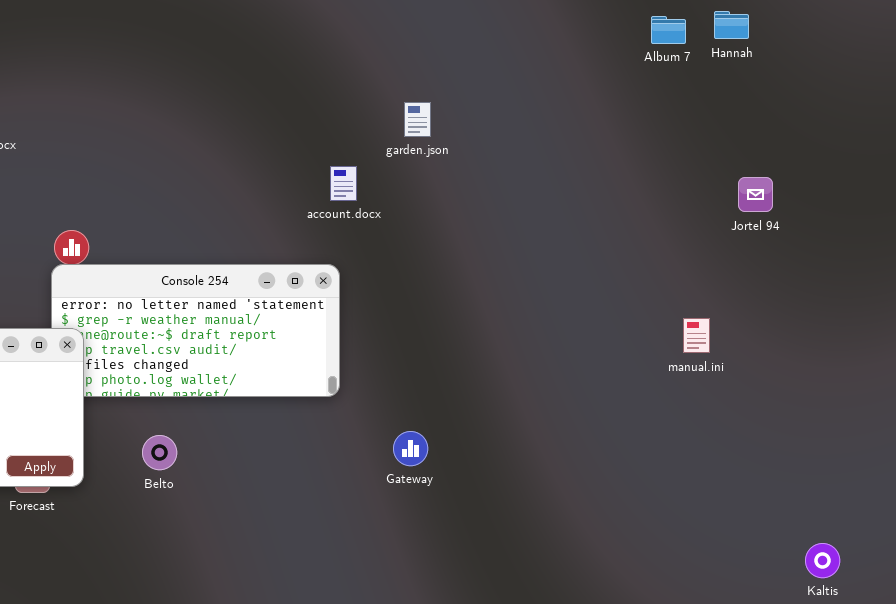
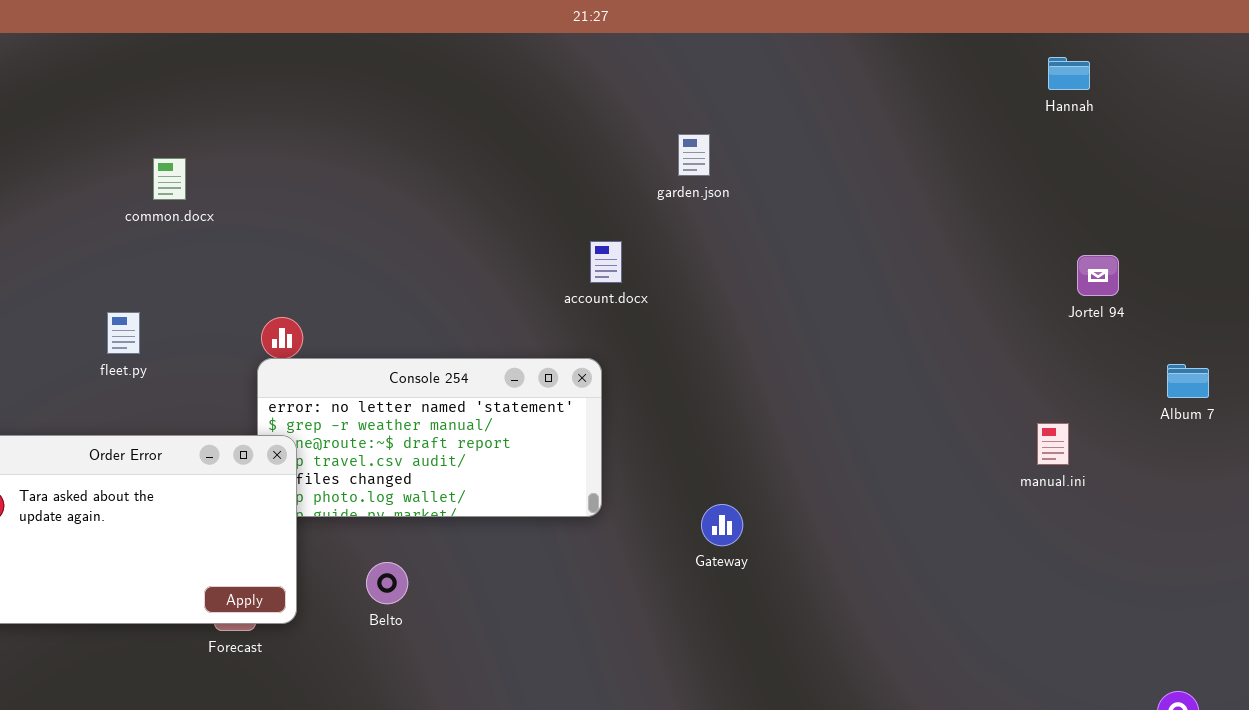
Album 7: [651,16,686,44] -> [1167,364,1209,398], moved
garden.json: [404,102,431,137] -> [678,134,710,176], moved
manual.ini: [683,318,710,353] -> [1037,423,1069,465], moved
Gateway: [393,431,428,466] -> [701,504,743,546], moved

